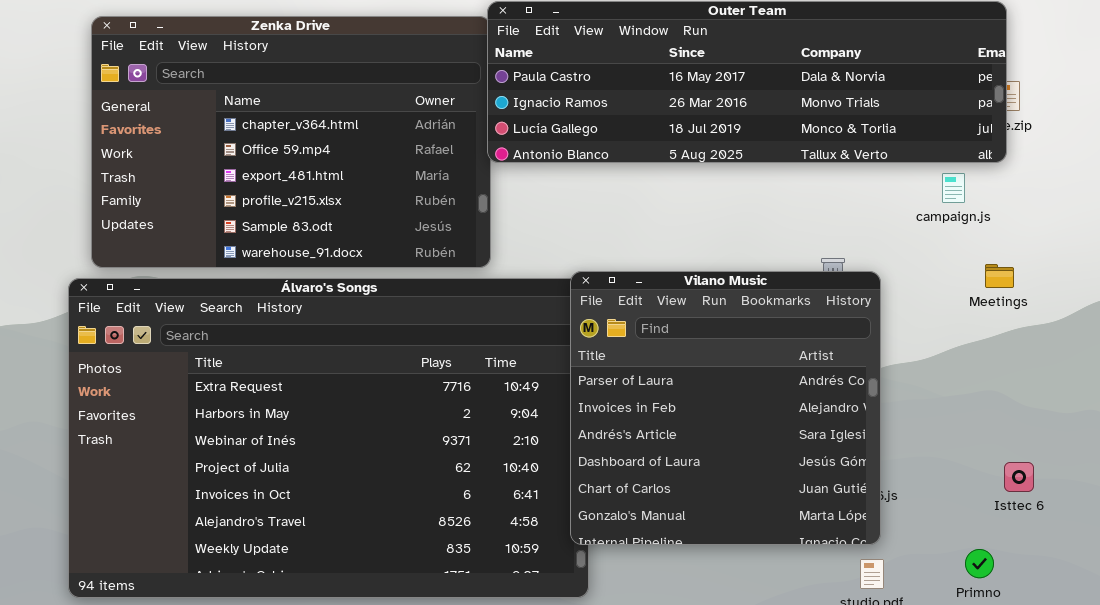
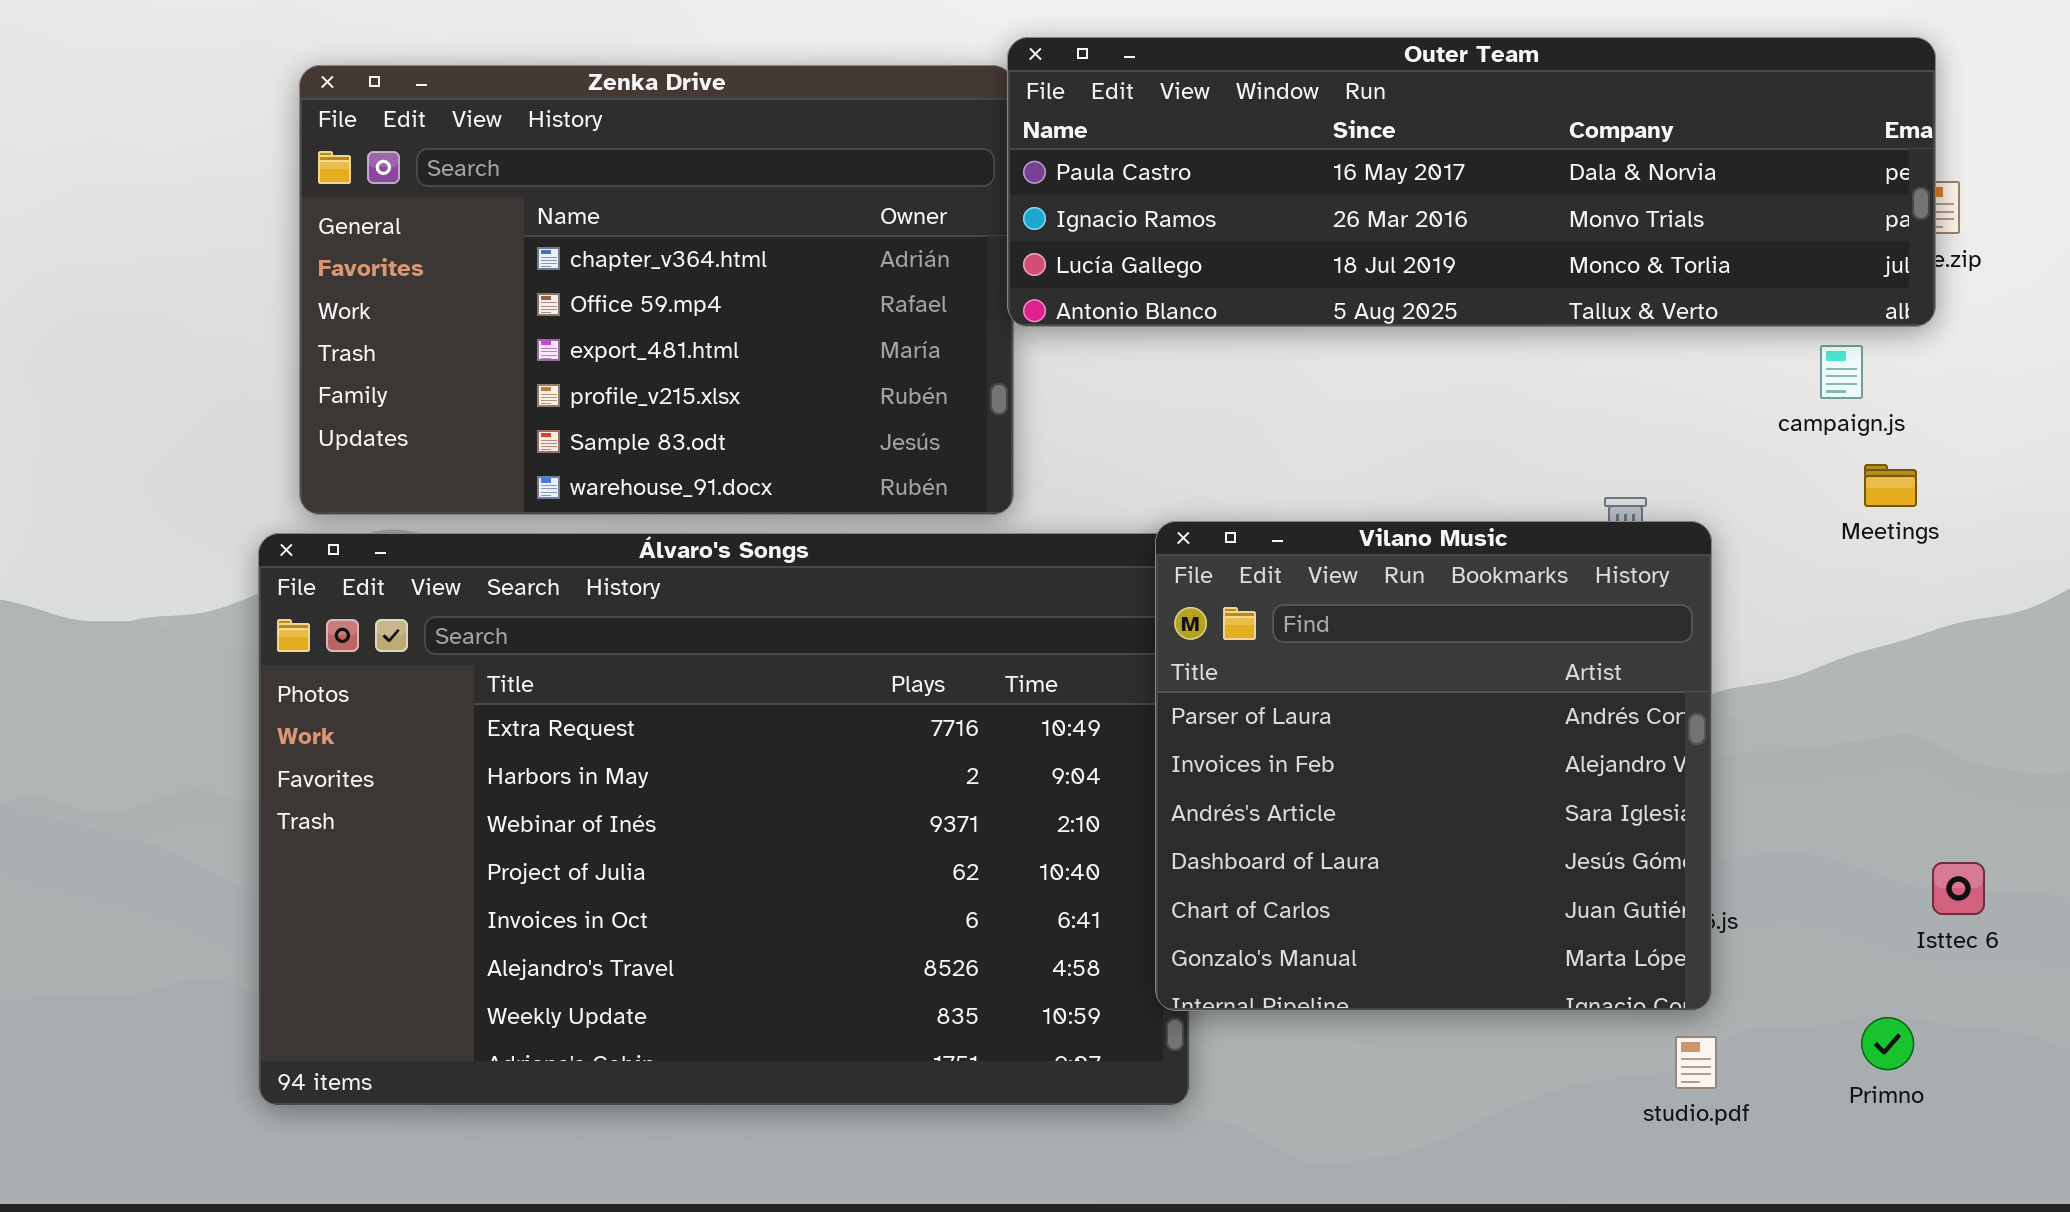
Meetings: [985,264,1014,288] -> [1864,464,1917,507], moved

